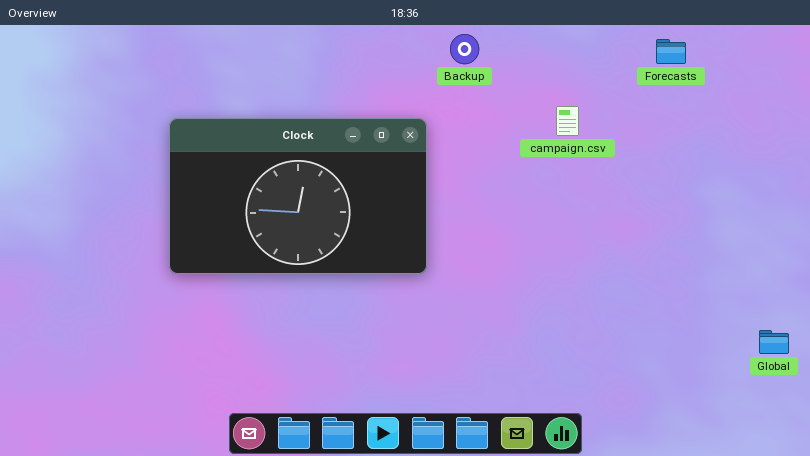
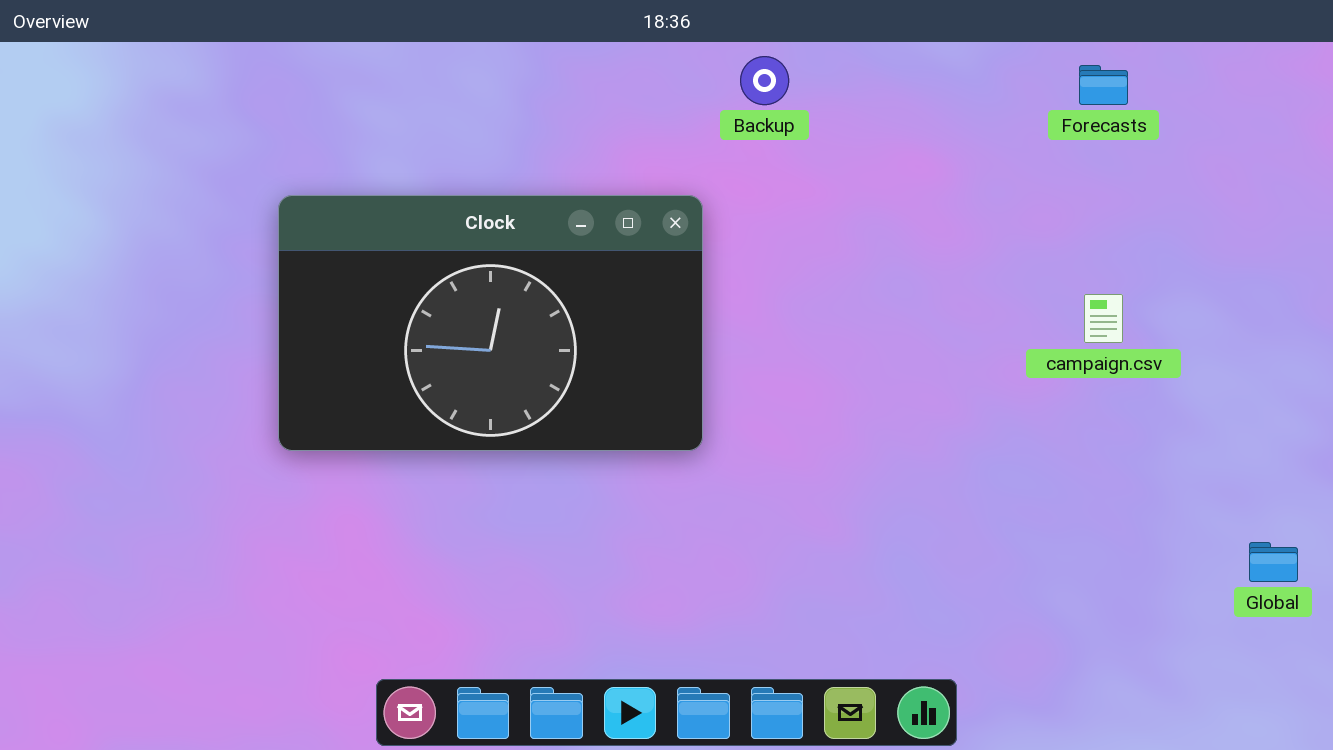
campaign.csv: [556,106,579,136] -> [1084,294,1123,343], moved

